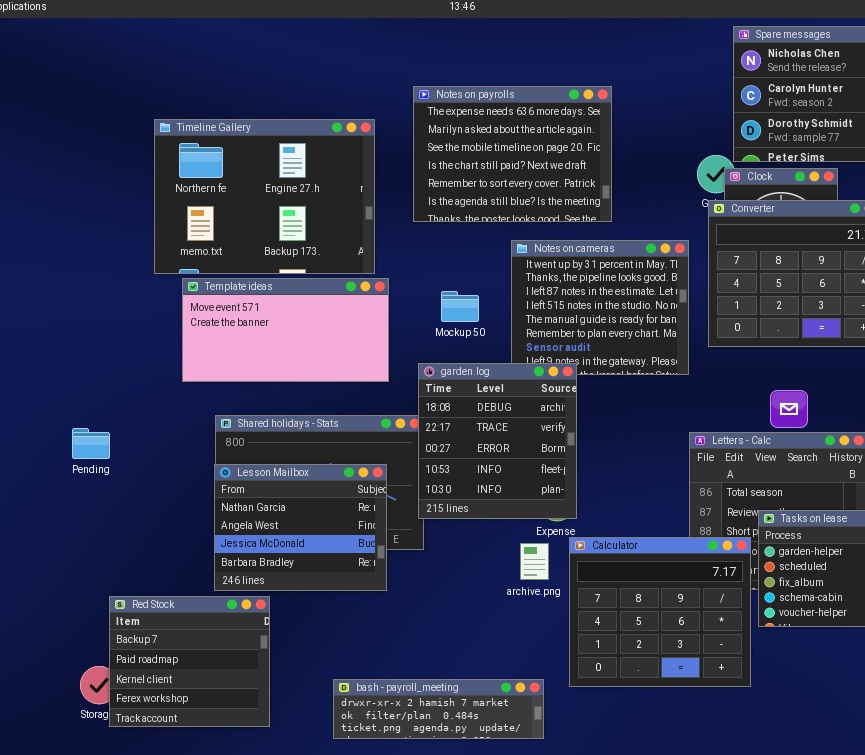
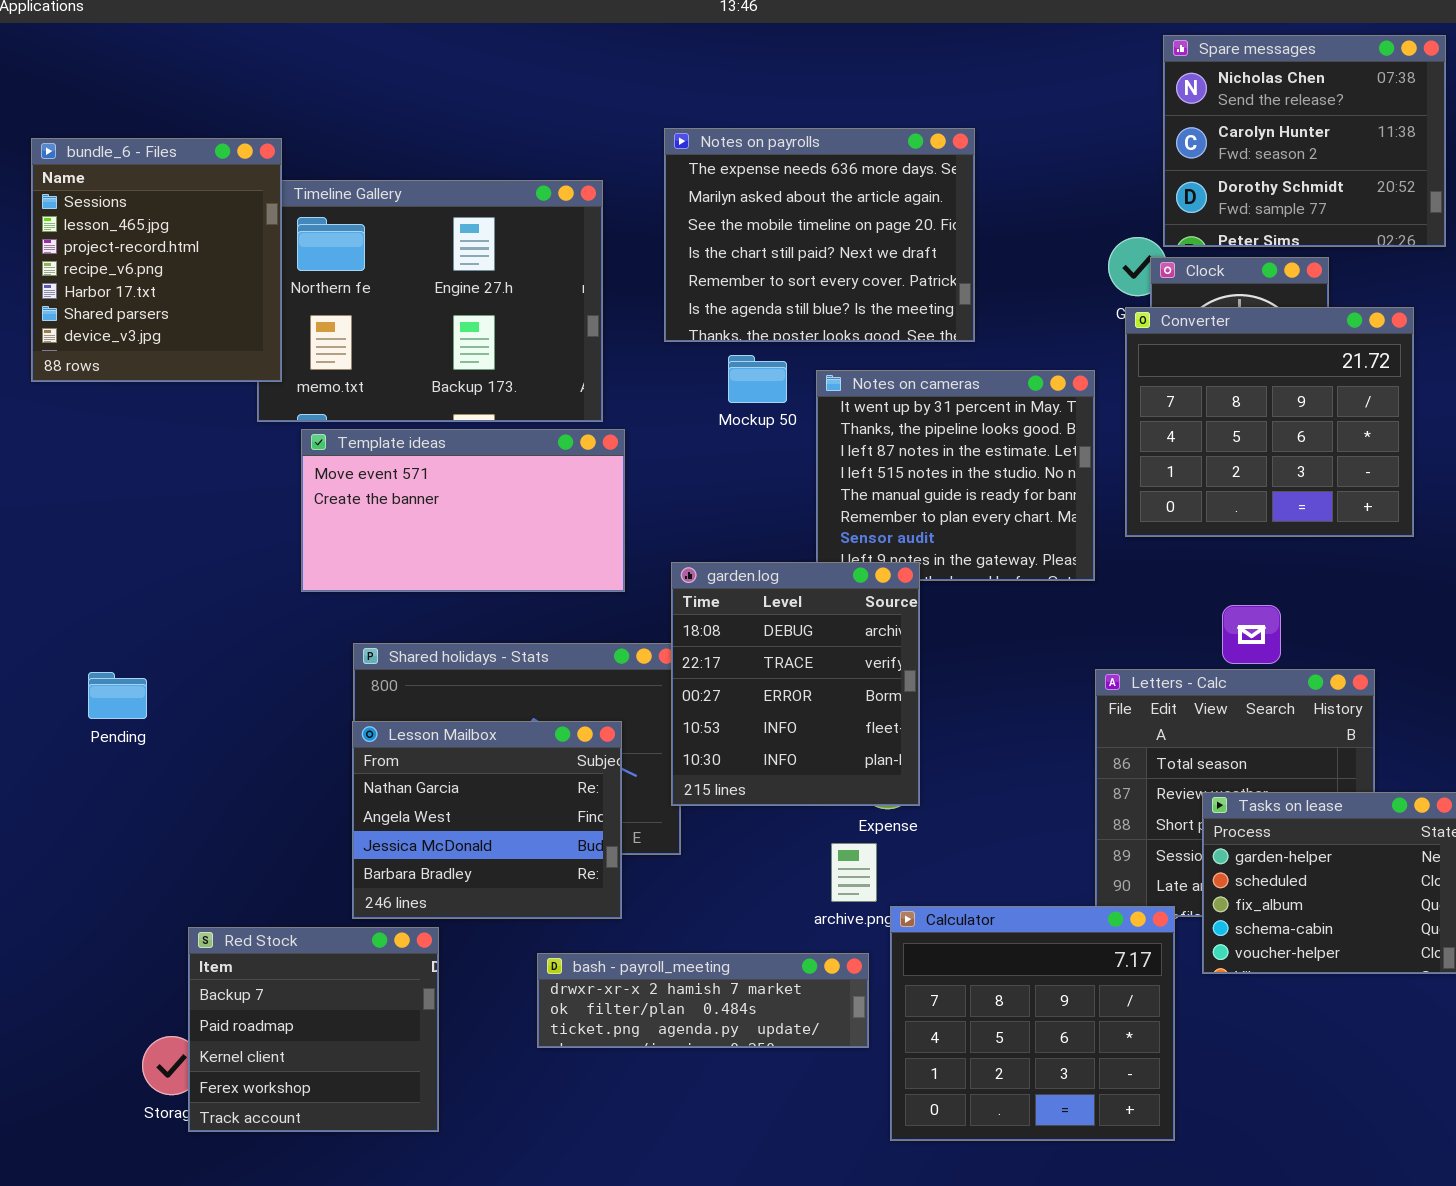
bundle_6 - Files: none -> [31,138,282,382], opened
Mockup 50: [441,291,479,322] -> [728,355,787,403], moved
Pending: [72,428,110,459] -> [88,672,147,719], moved
Calculator: [569,537,751,687] -> [890,906,1175,1141], moved
bash - payroll_meeting: [333,679,544,739] -> [537,953,869,1048], moved

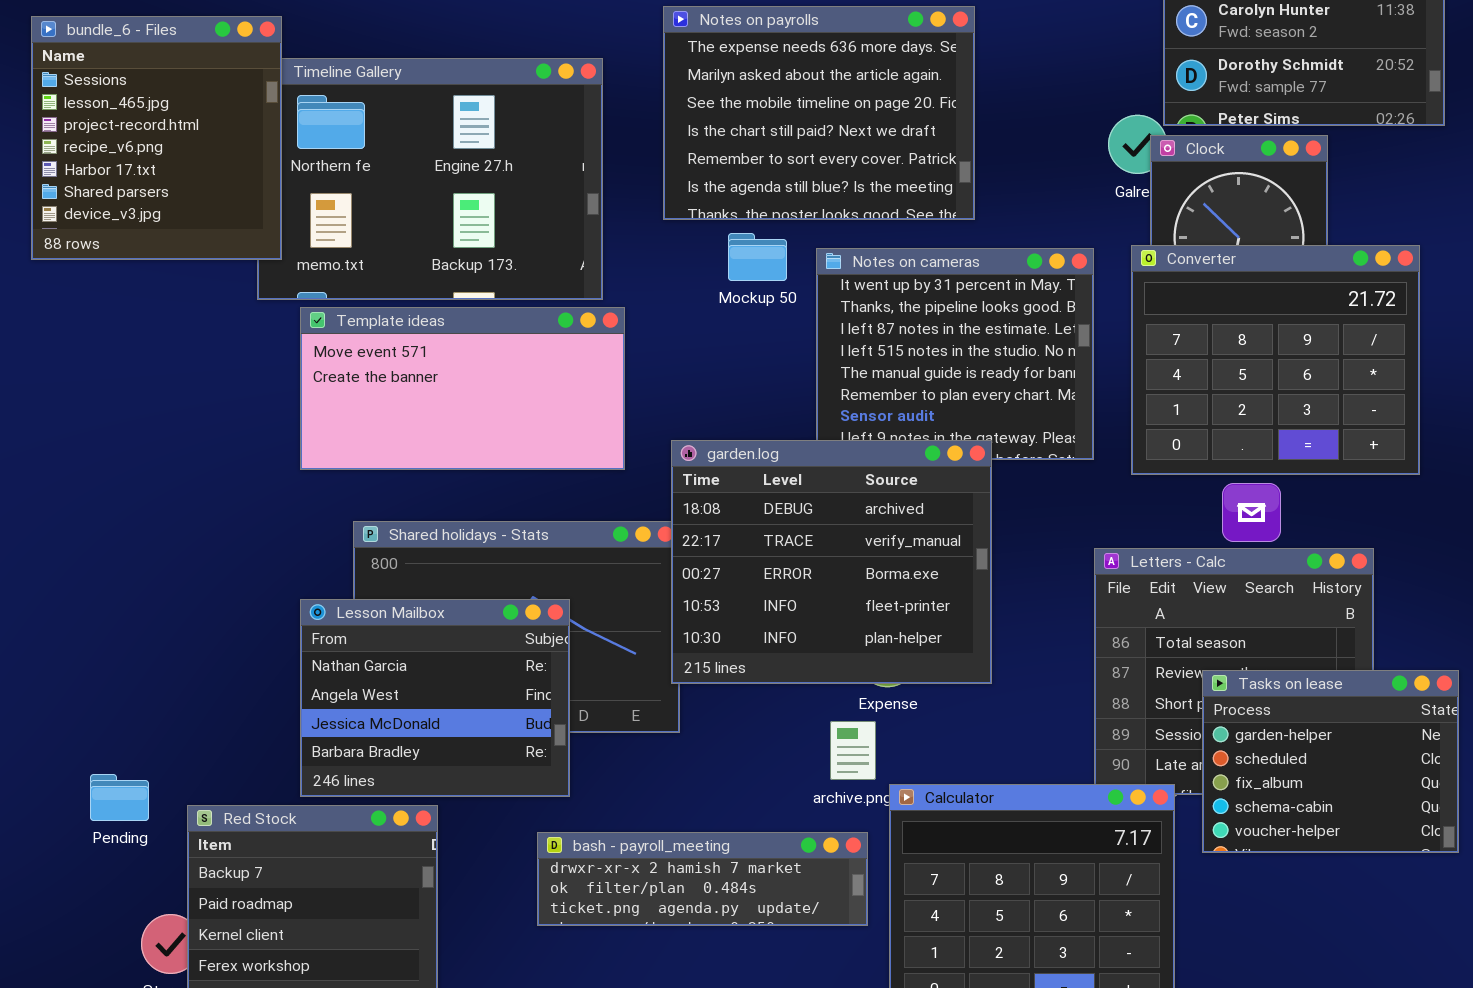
Converter: [1125,307,1414,537] -> [1131,245,1420,475], moved
garden.log: [671,562,920,806] -> [671,440,992,684], resized
Pending: [88,672,147,719] -> [90,774,149,821], moved
Lesson Mailbox: [352,721,622,919] -> [300,599,570,797], moved

